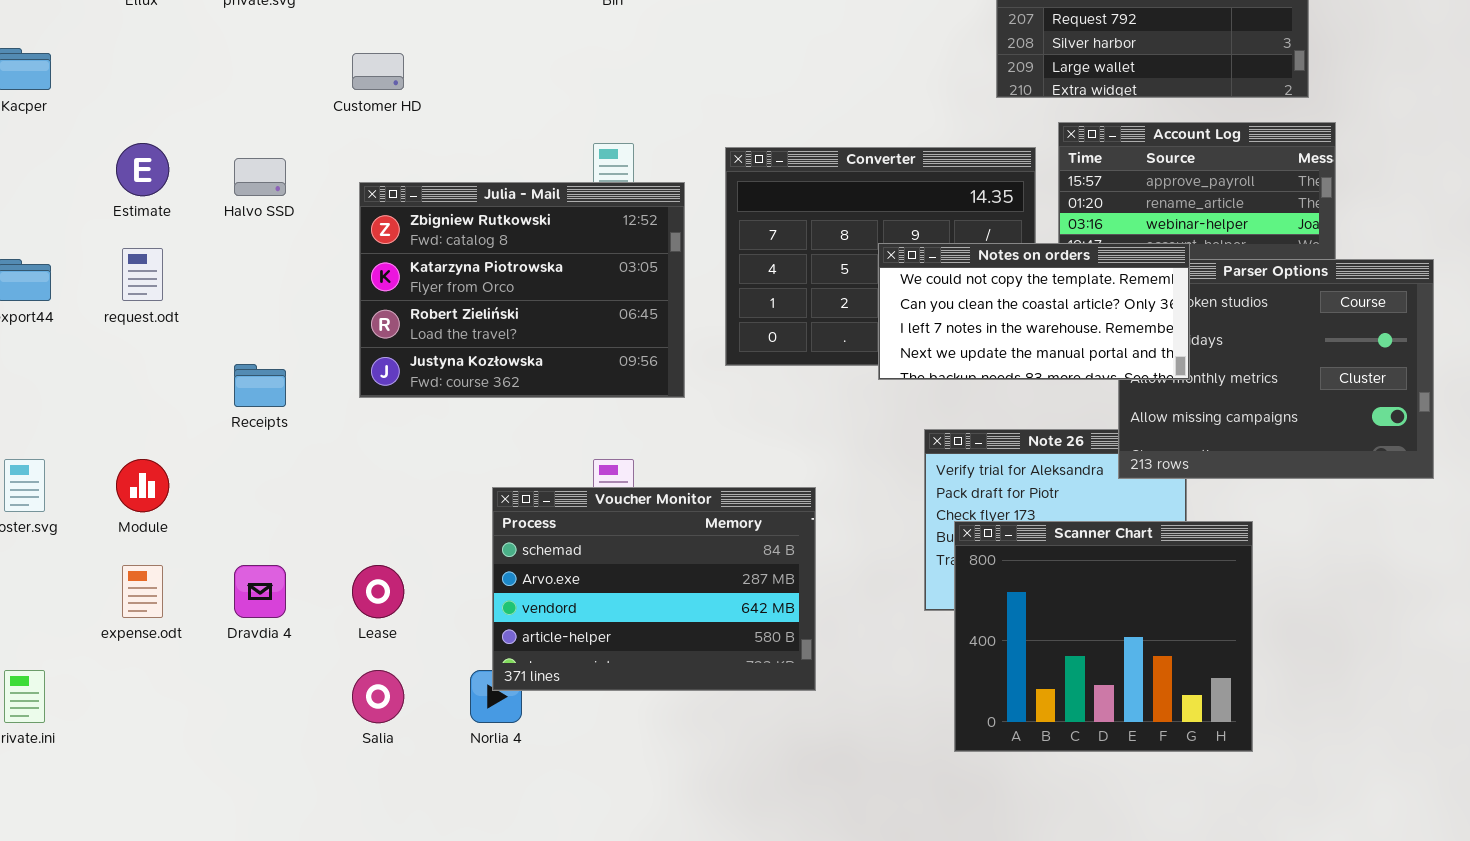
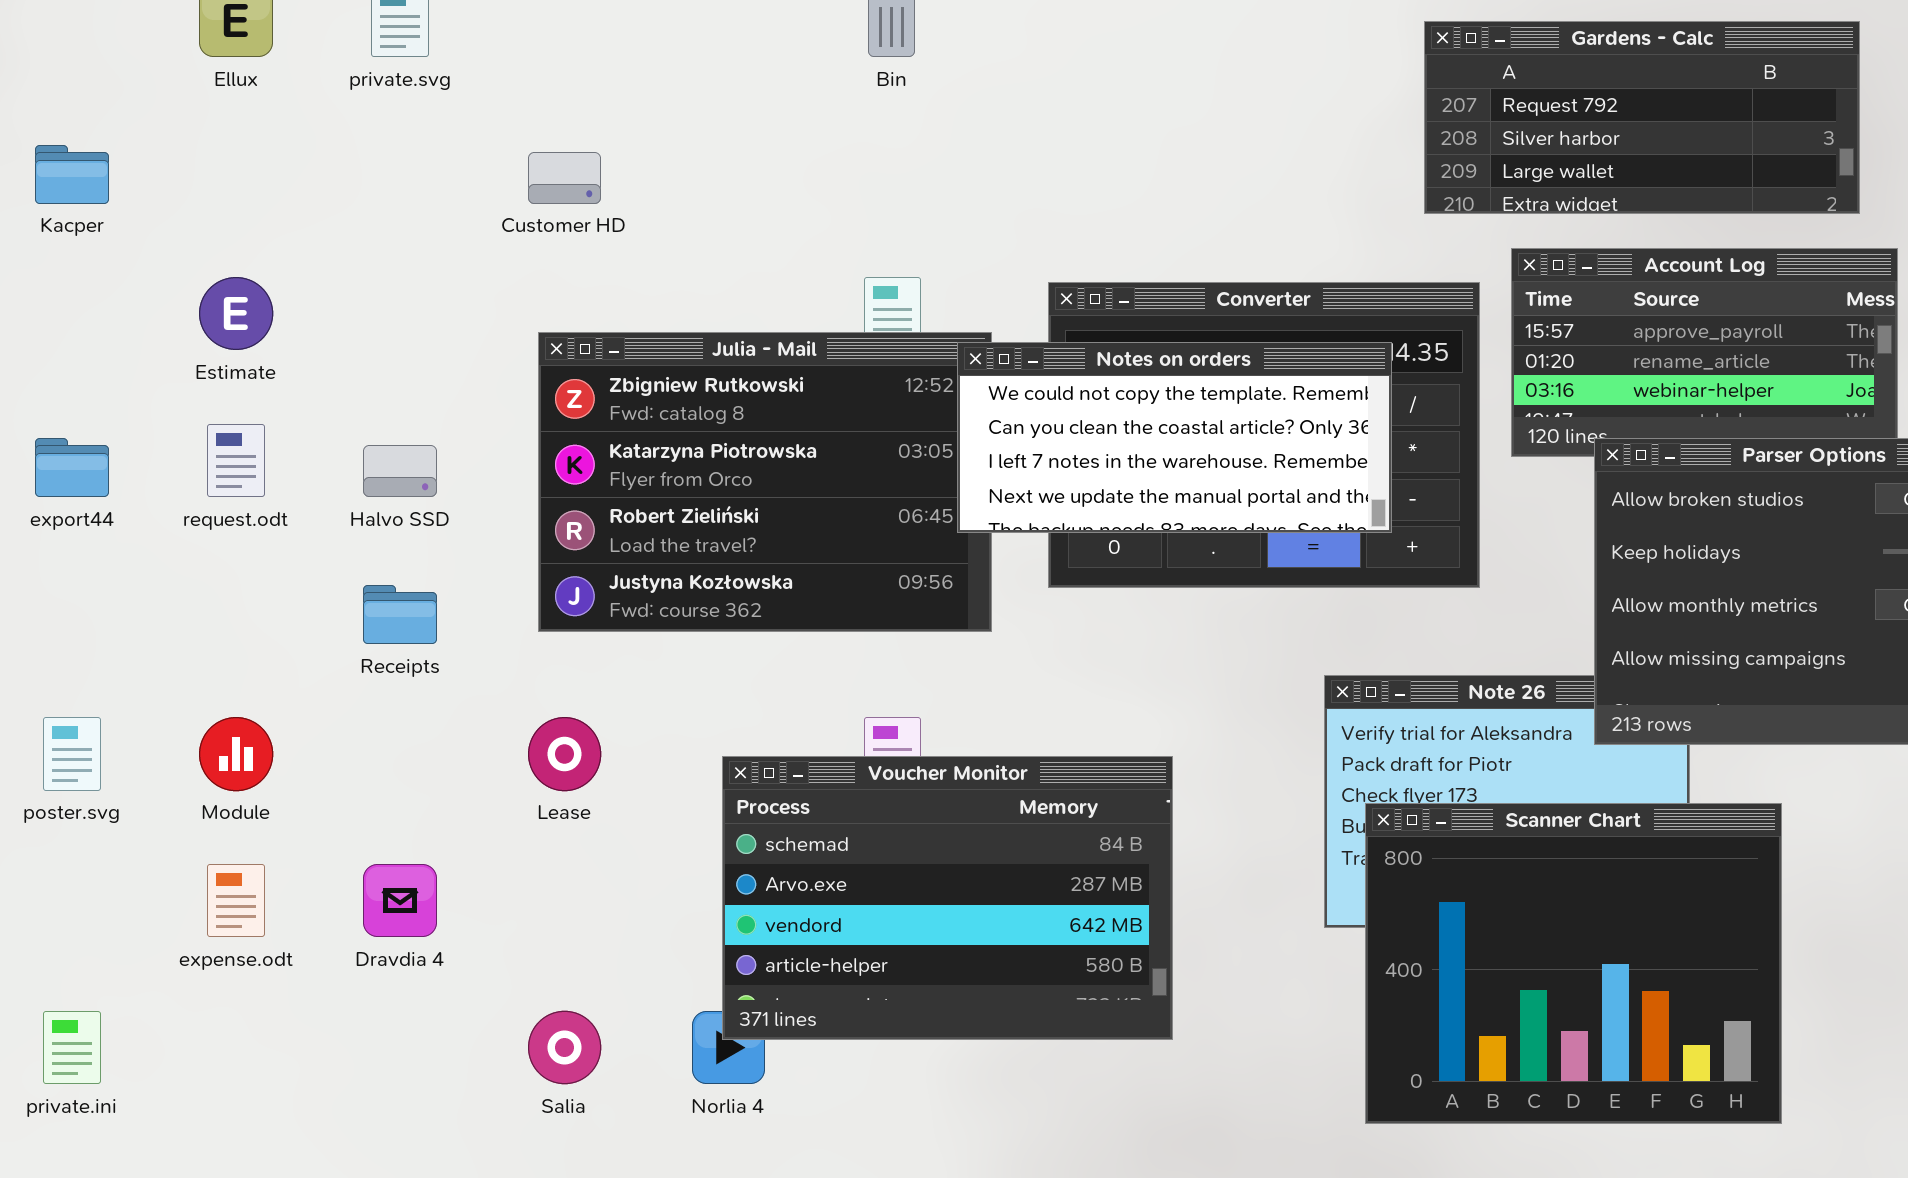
Halvo SSD: [234,158,286,196] -> [363,445,437,497], moved
Notes on orders: [878,243,1190,380] -> [957,342,1392,533], moved
Lease: [352,565,404,618] -> [528,717,601,791], moved

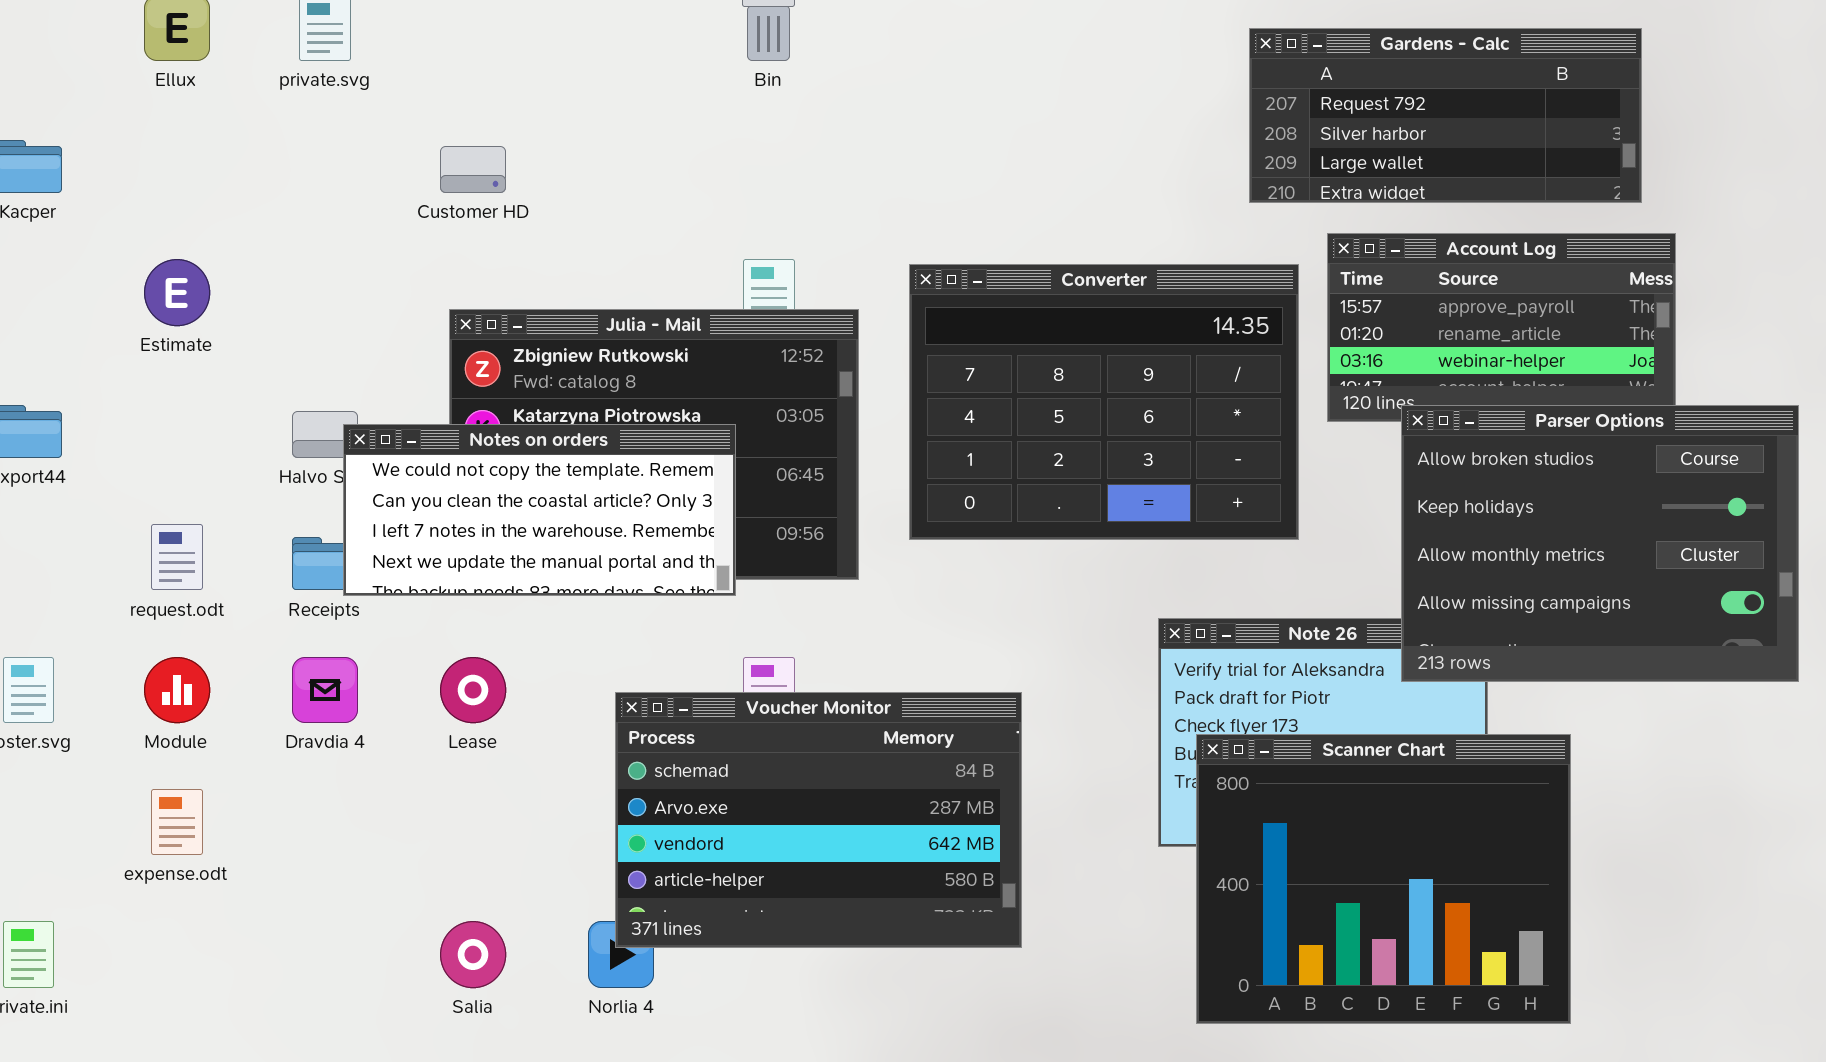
Notes on orders: [957,342,1392,533] -> [343,424,736,596], moved
request.odt: [207,424,265,497] -> [151,524,203,590], moved
Dravdia 4: [363,864,437,937] -> [292,657,358,723], moved

